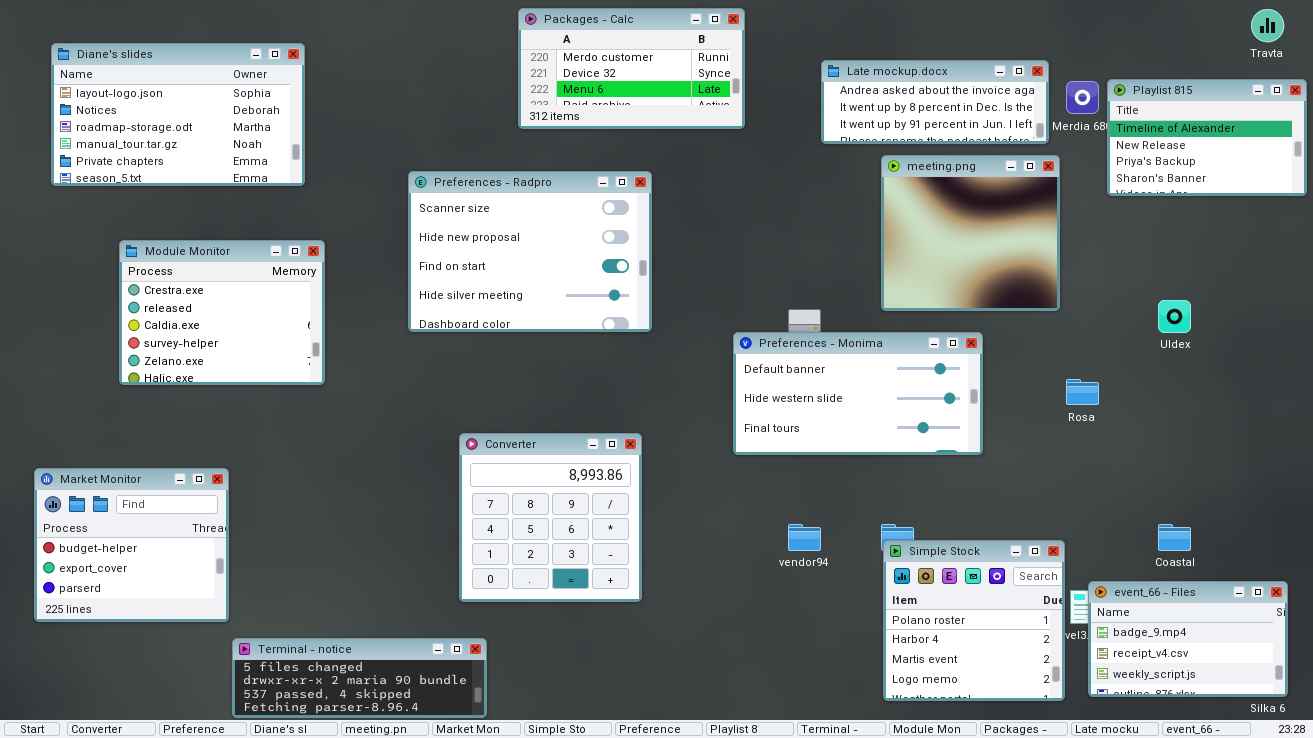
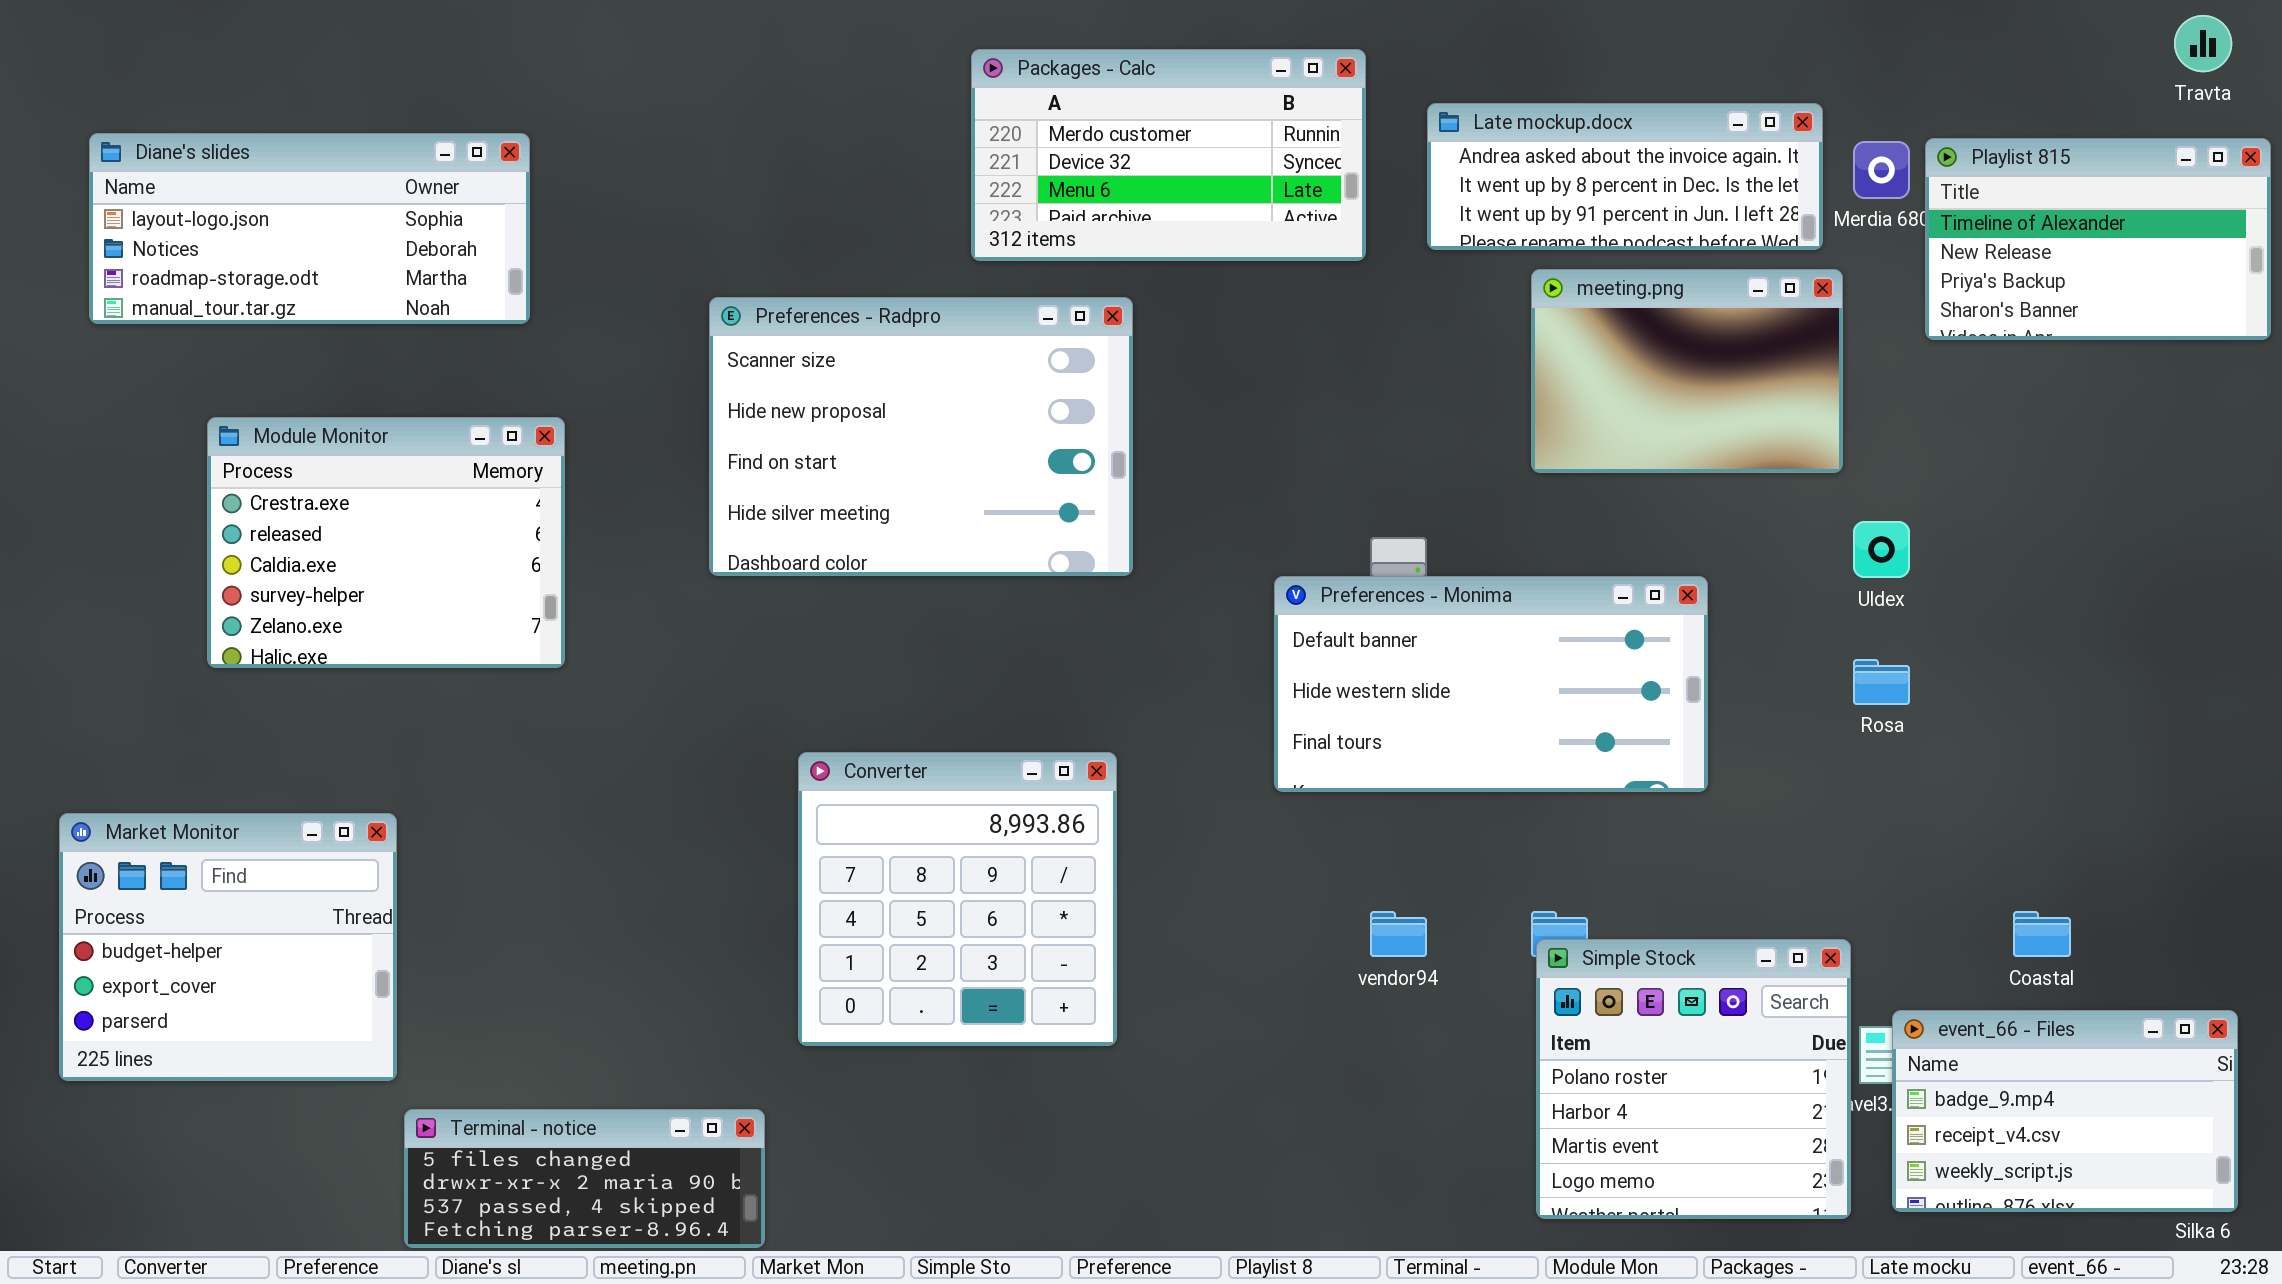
Packages - Calc: [518,8,745,129] -> [971,49,1366,261], moved
Diane's slides: [51,43,305,186] -> [89,133,530,324], resized
meeting.png: [881,155,1060,311] -> [1531,269,1843,473], resized
Uldex: [1158,300,1191,333] -> [1853,521,1910,578], moved
Terminal - notice: [232,638,487,718] -> [404,1109,765,1248], resized

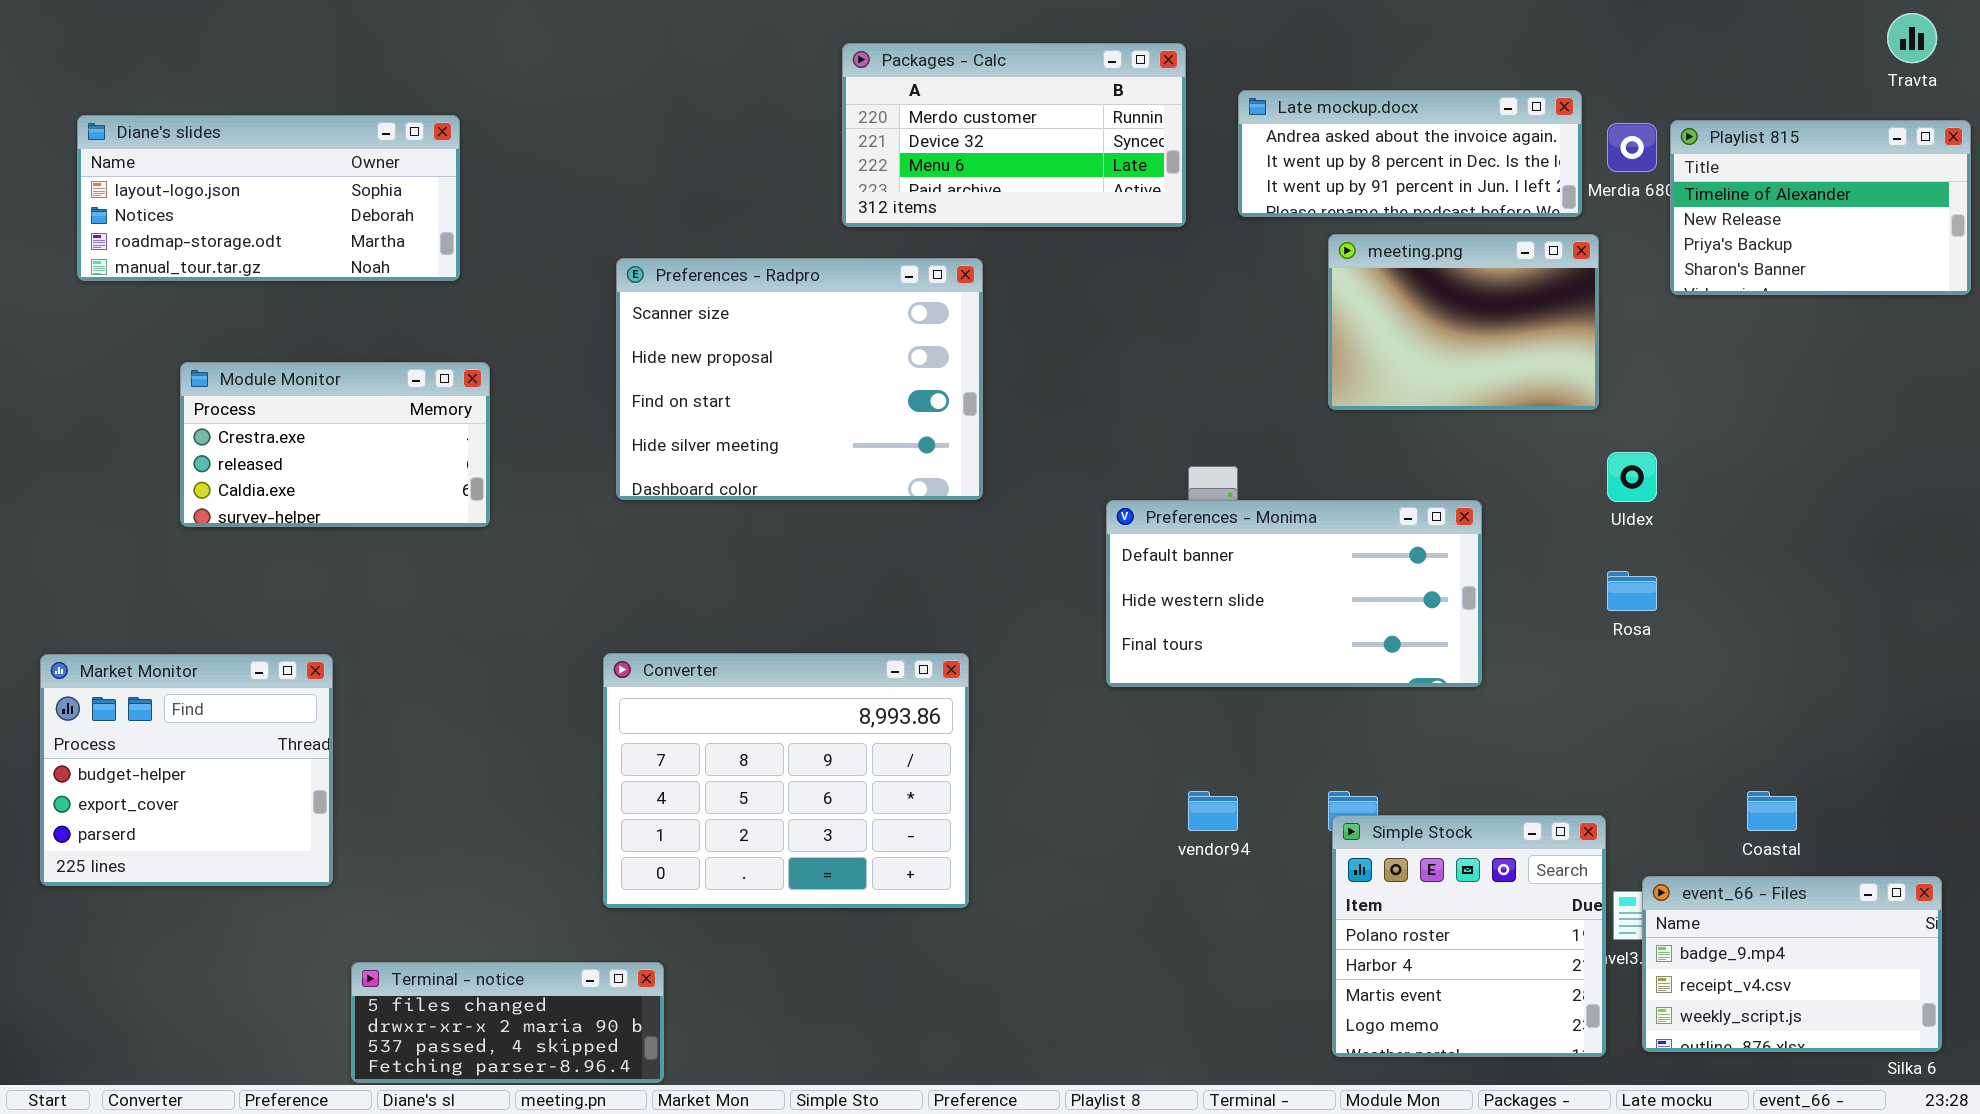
Module Monitor: [207,417,565,668] -> [180,362,490,527], resized
Converter: [798,752,1117,1046] -> [603,653,969,908], resized
Market Monitor: [59,813,397,1081] -> [40,654,333,886], moved

